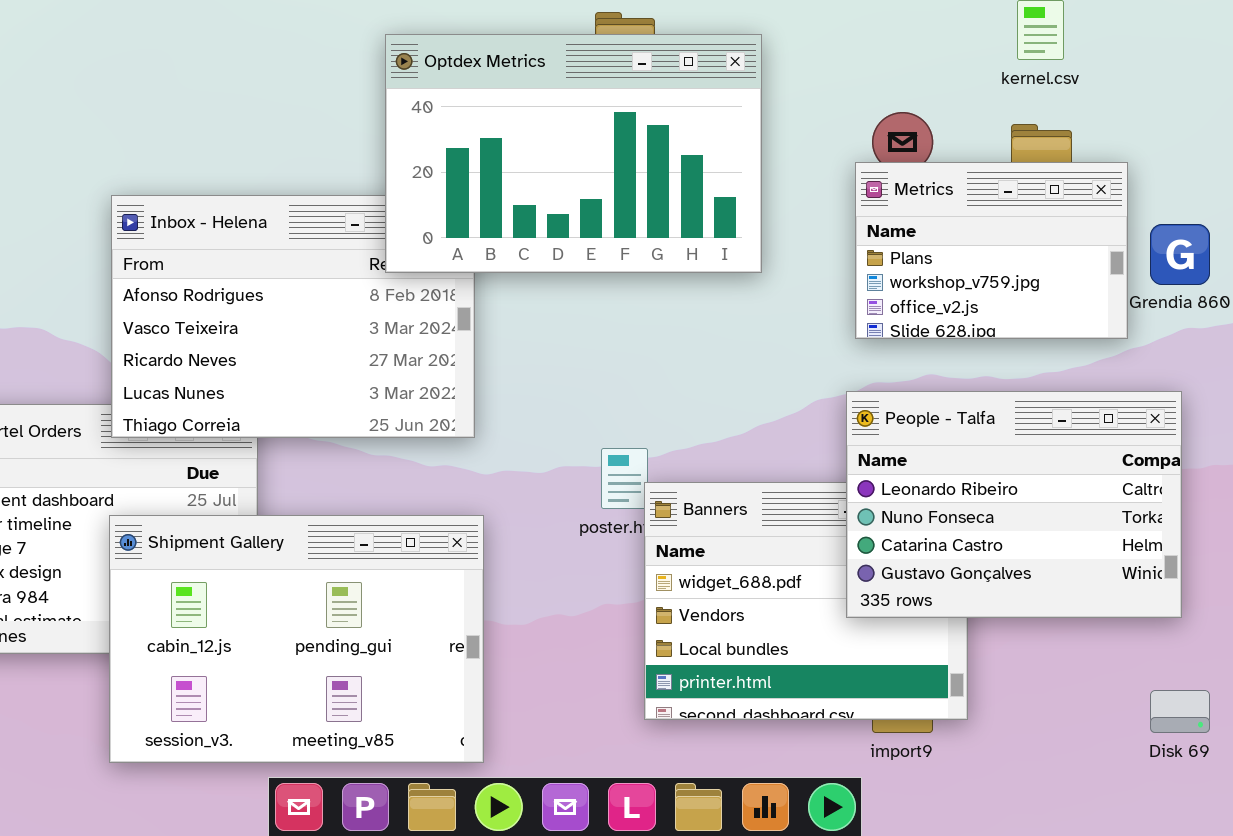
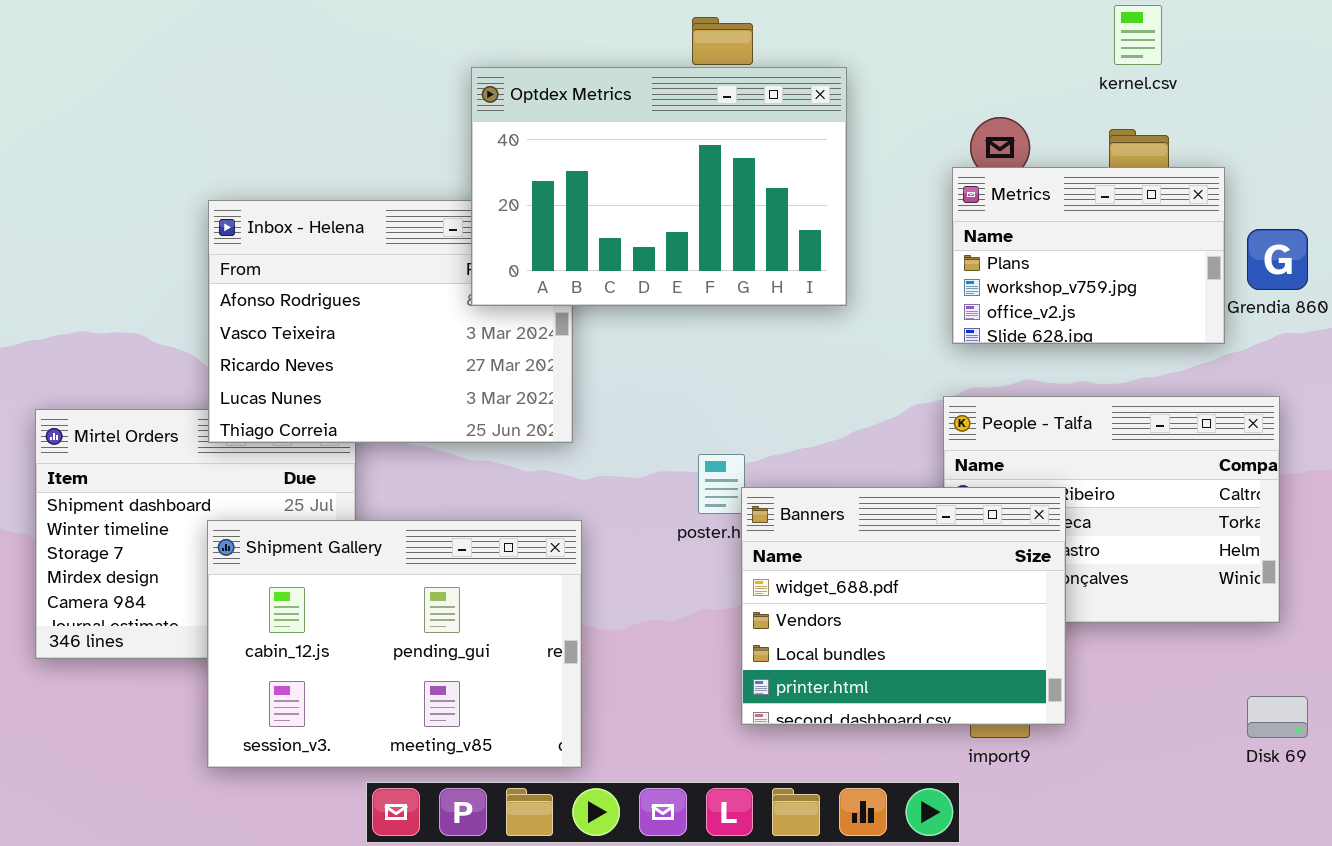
Optdex Metrics: [385,34,762,273] -> [471,67,847,306], moved
Banners: [644,482,968,720] -> [741,487,1066,725], raised

